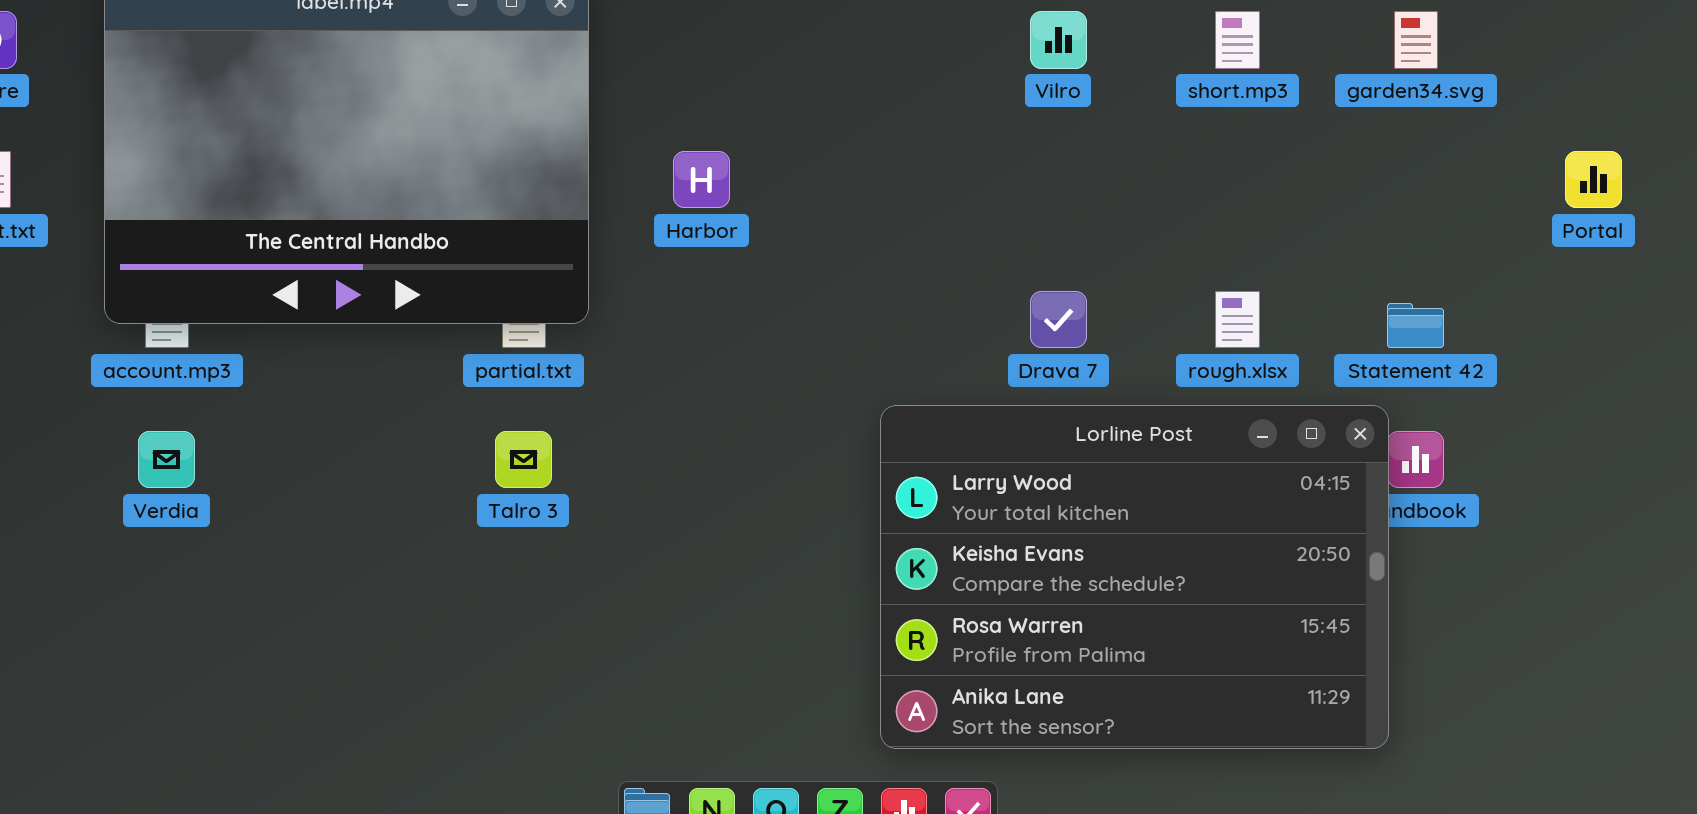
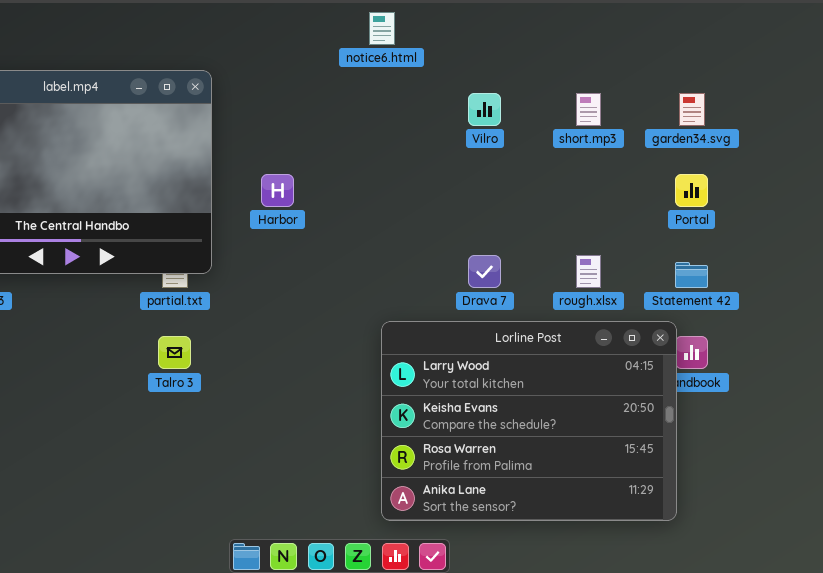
Portal: [1565,151,1622,208] -> [675,174,708,207], moved

